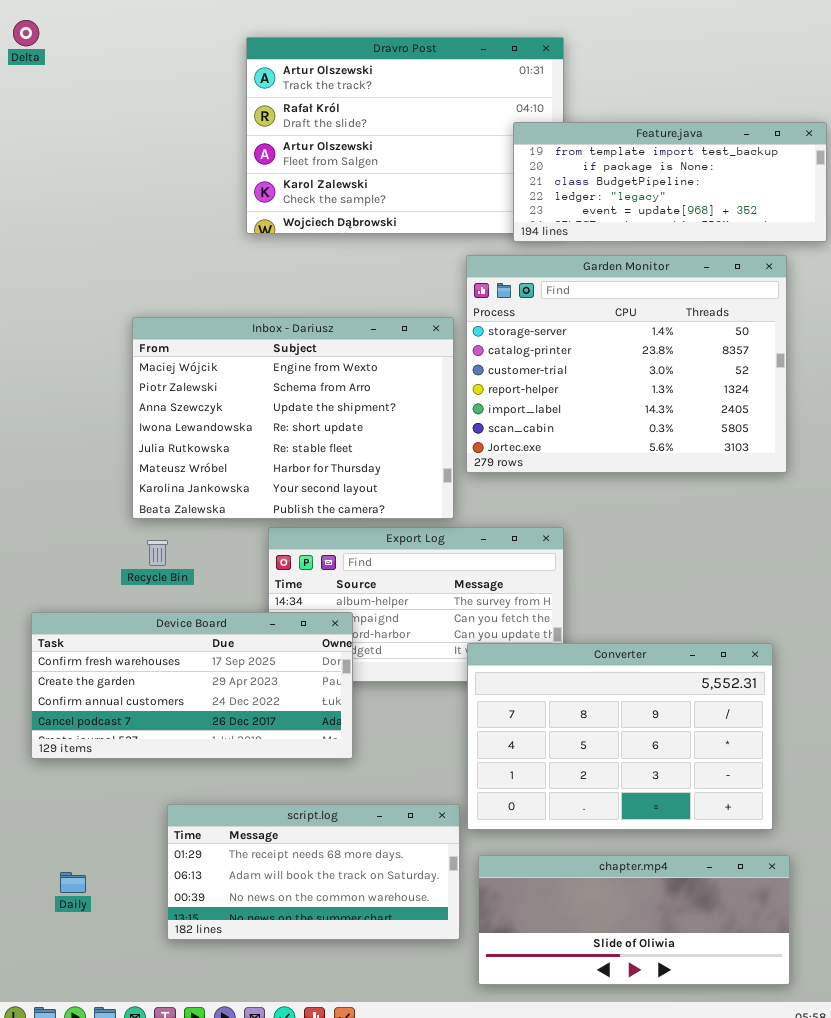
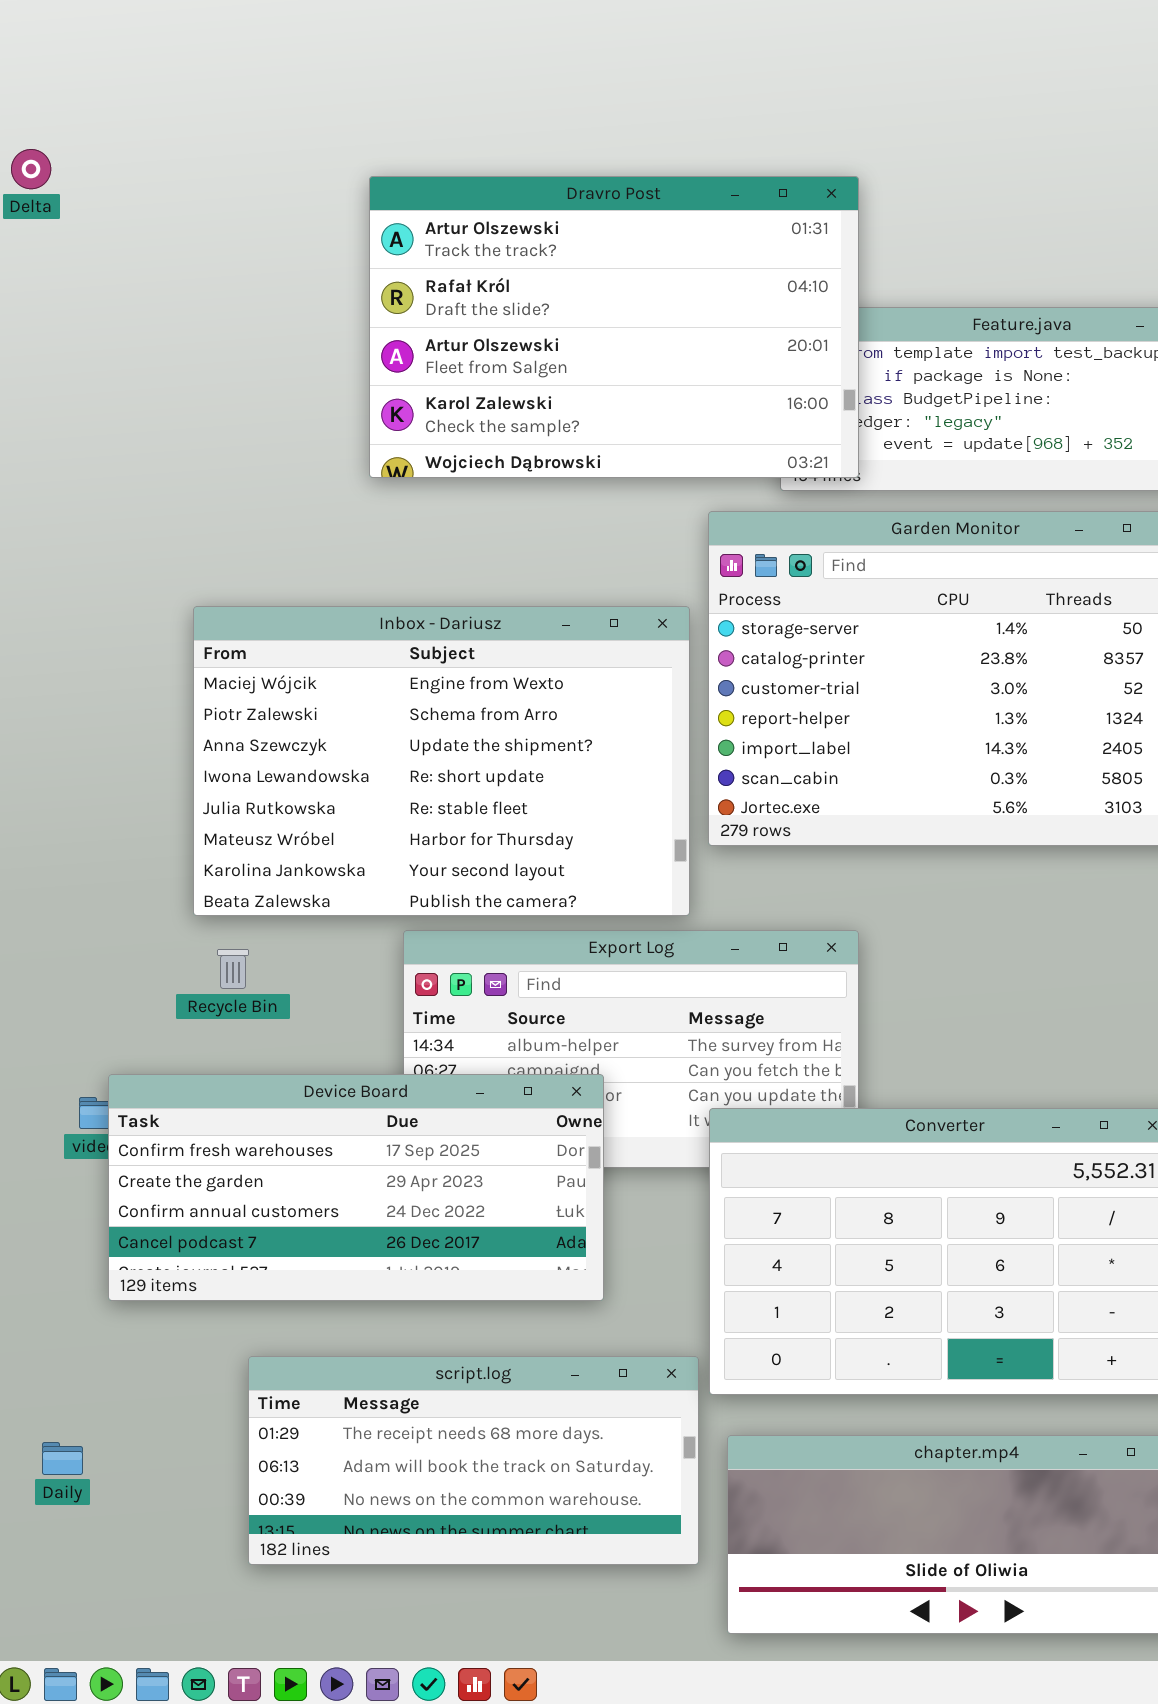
Dravro Post: [246,37,564,234] -> [369,176,859,478], raised
Device Board: [31,612,353,759] -> [108,1074,604,1301], moved
Daily: [60,872,86,893] -> [42,1442,83,1475], moved

